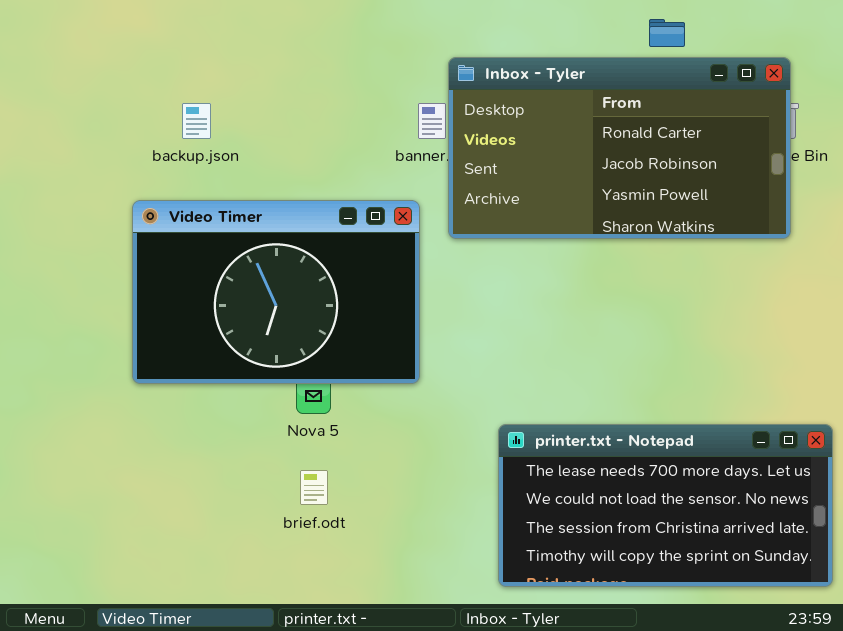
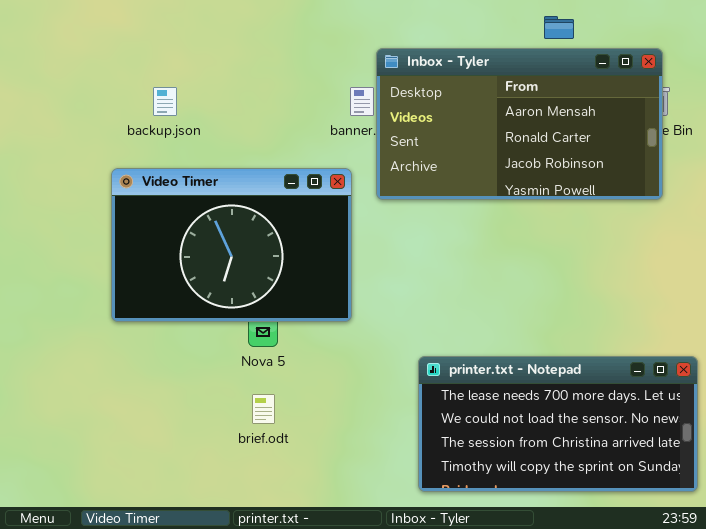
Inbox - Tyler: [448,57,791,239] -> [376,48,663,200], scrolled up 1 row

